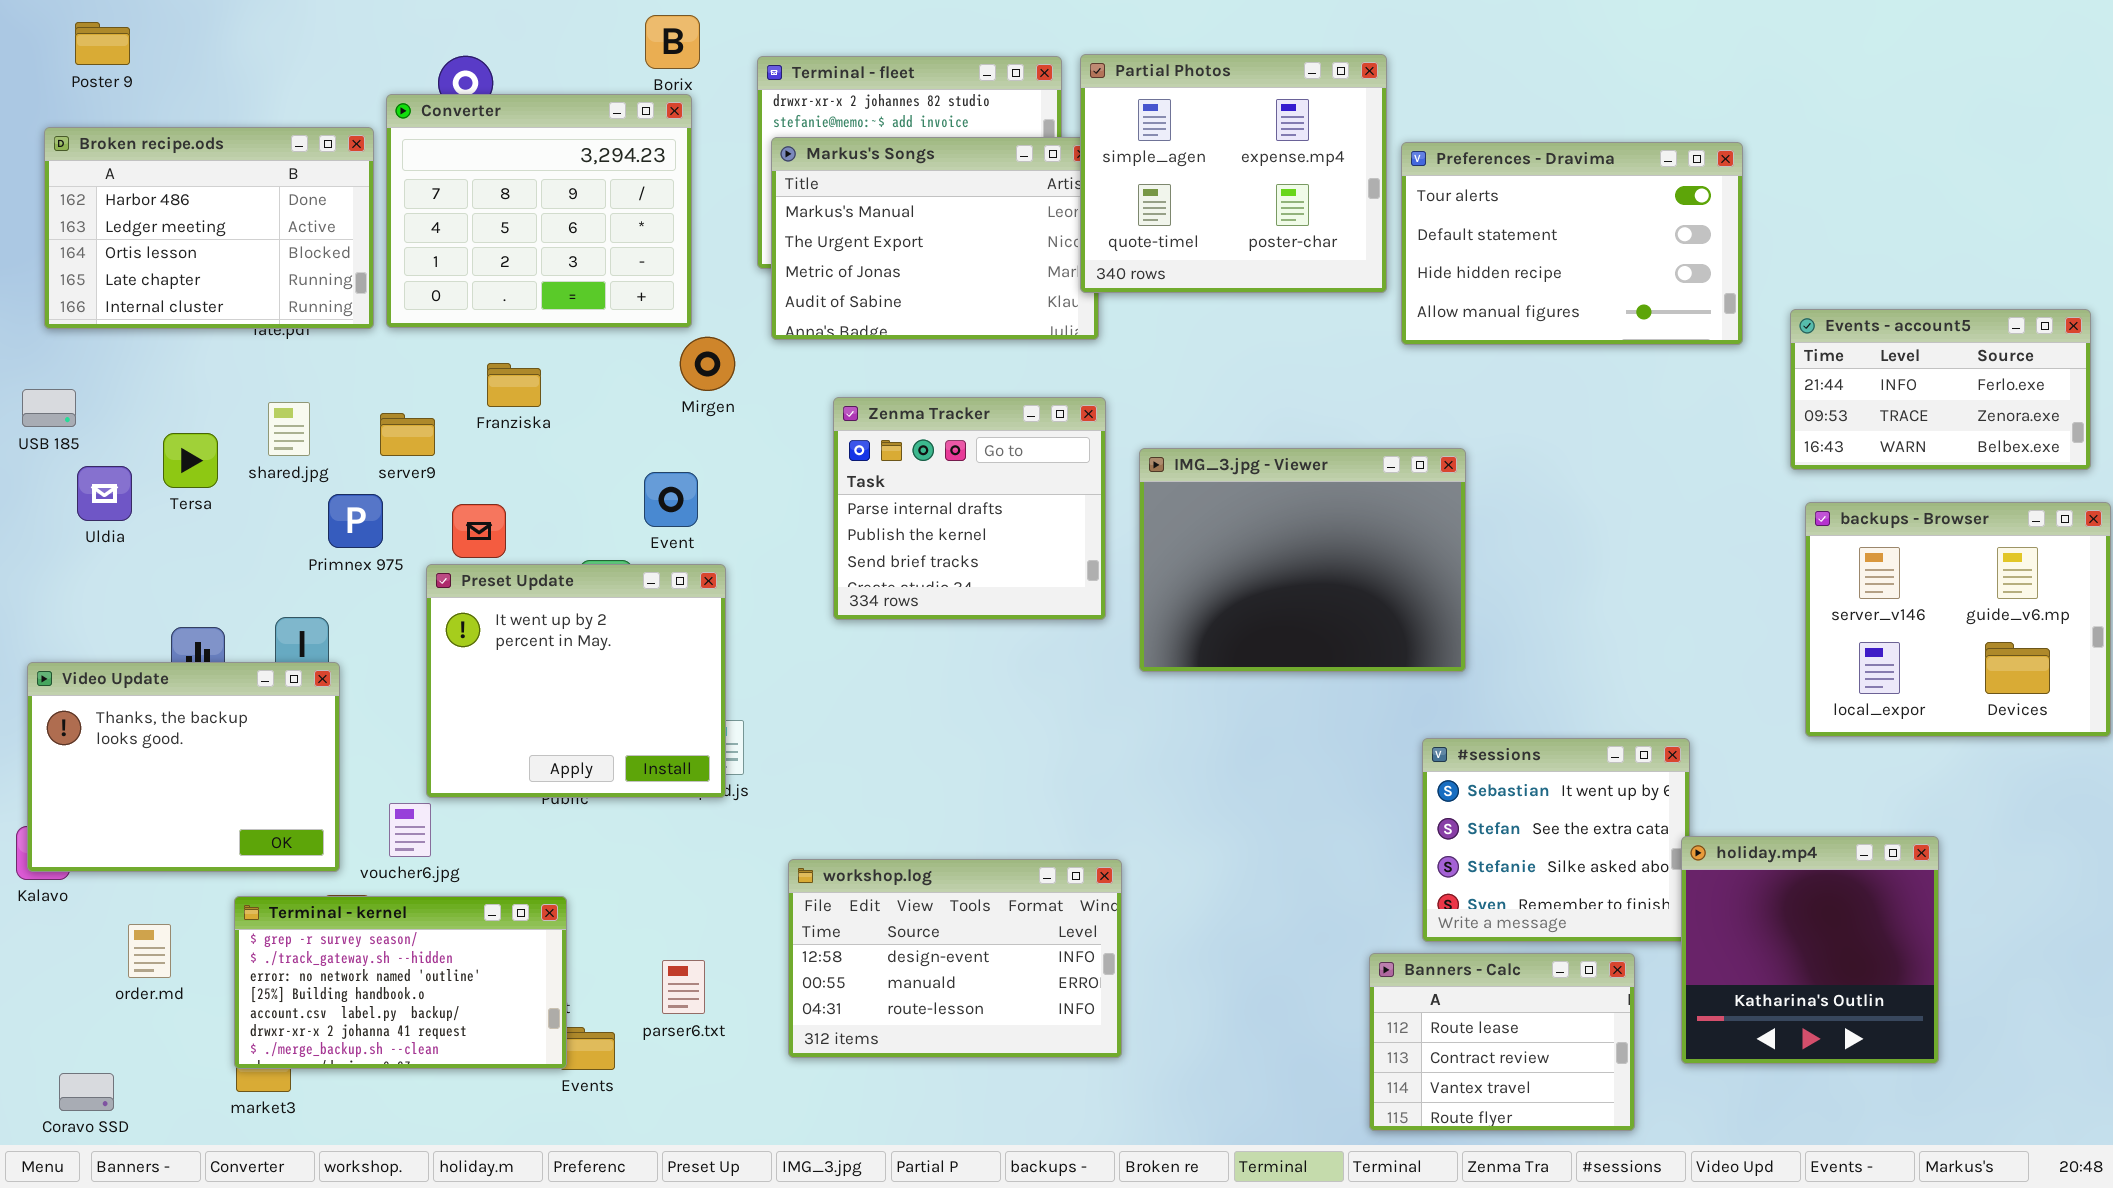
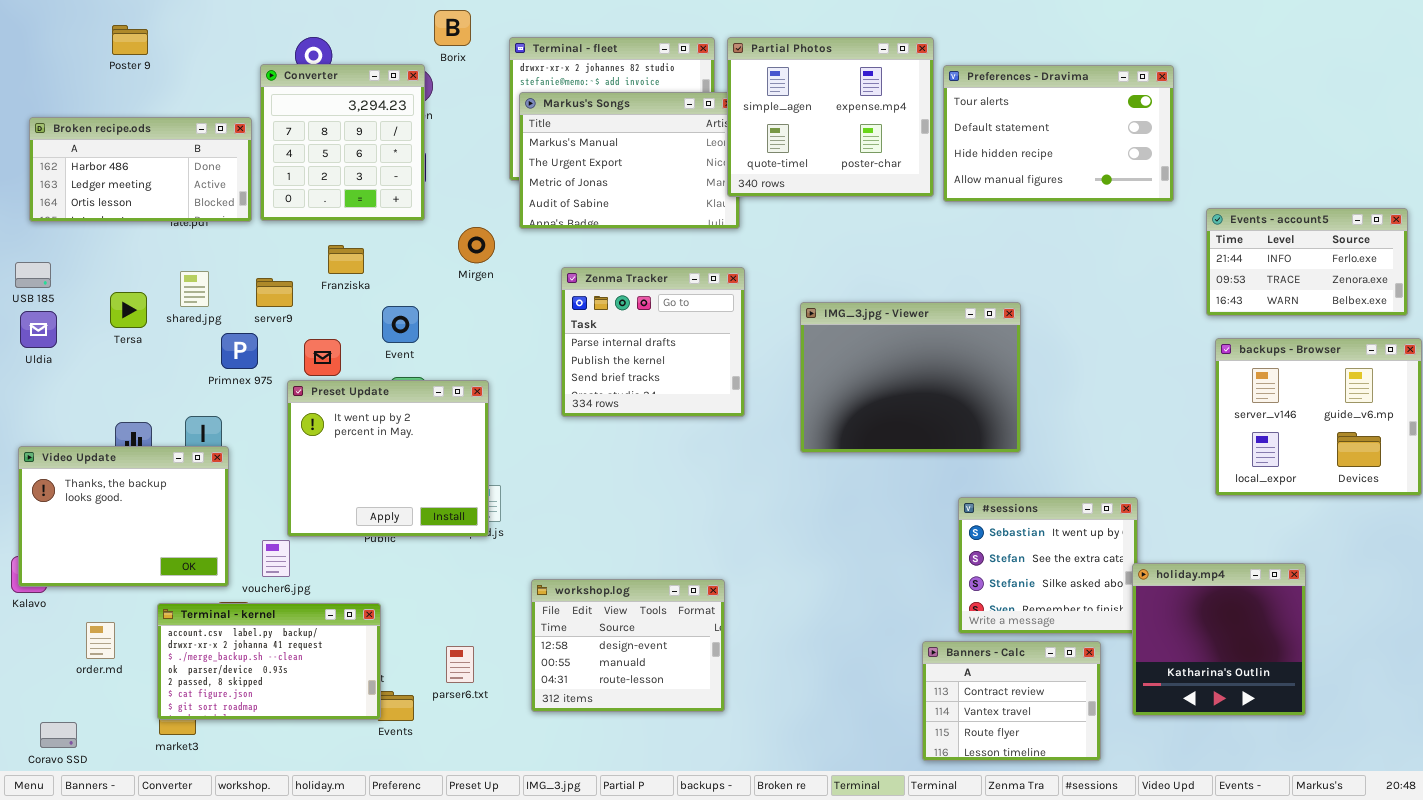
Poster 9: [75,22,130,65] -> [112,25,148,55], moved
Converter: [386,94,692,328] -> [260,64,425,221], resized
Broken recipe.ods: [44,127,374,329] -> [29,117,252,222], resized
Preferences - Dravima: [1401,142,1743,345] -> [943,65,1174,202], moved
IMG_3.jpg - Viewer: [1139,448,1466,672] -> [800,302,1021,453], moved
Uldia: [77,466,132,521] -> [20,311,57,348], moved
Event: [644,472,698,527] -> [382,306,419,343], moved
workshop.log: [788,859,1122,1058] -> [531,579,725,712], resized
Terminal - kernel: [234,896,567,1069] -> [157,603,381,720], scrolled down 4 rows
Banners - Calc: [1369,953,1635,1131] -> [922,641,1101,761], scrolled down 1 row

